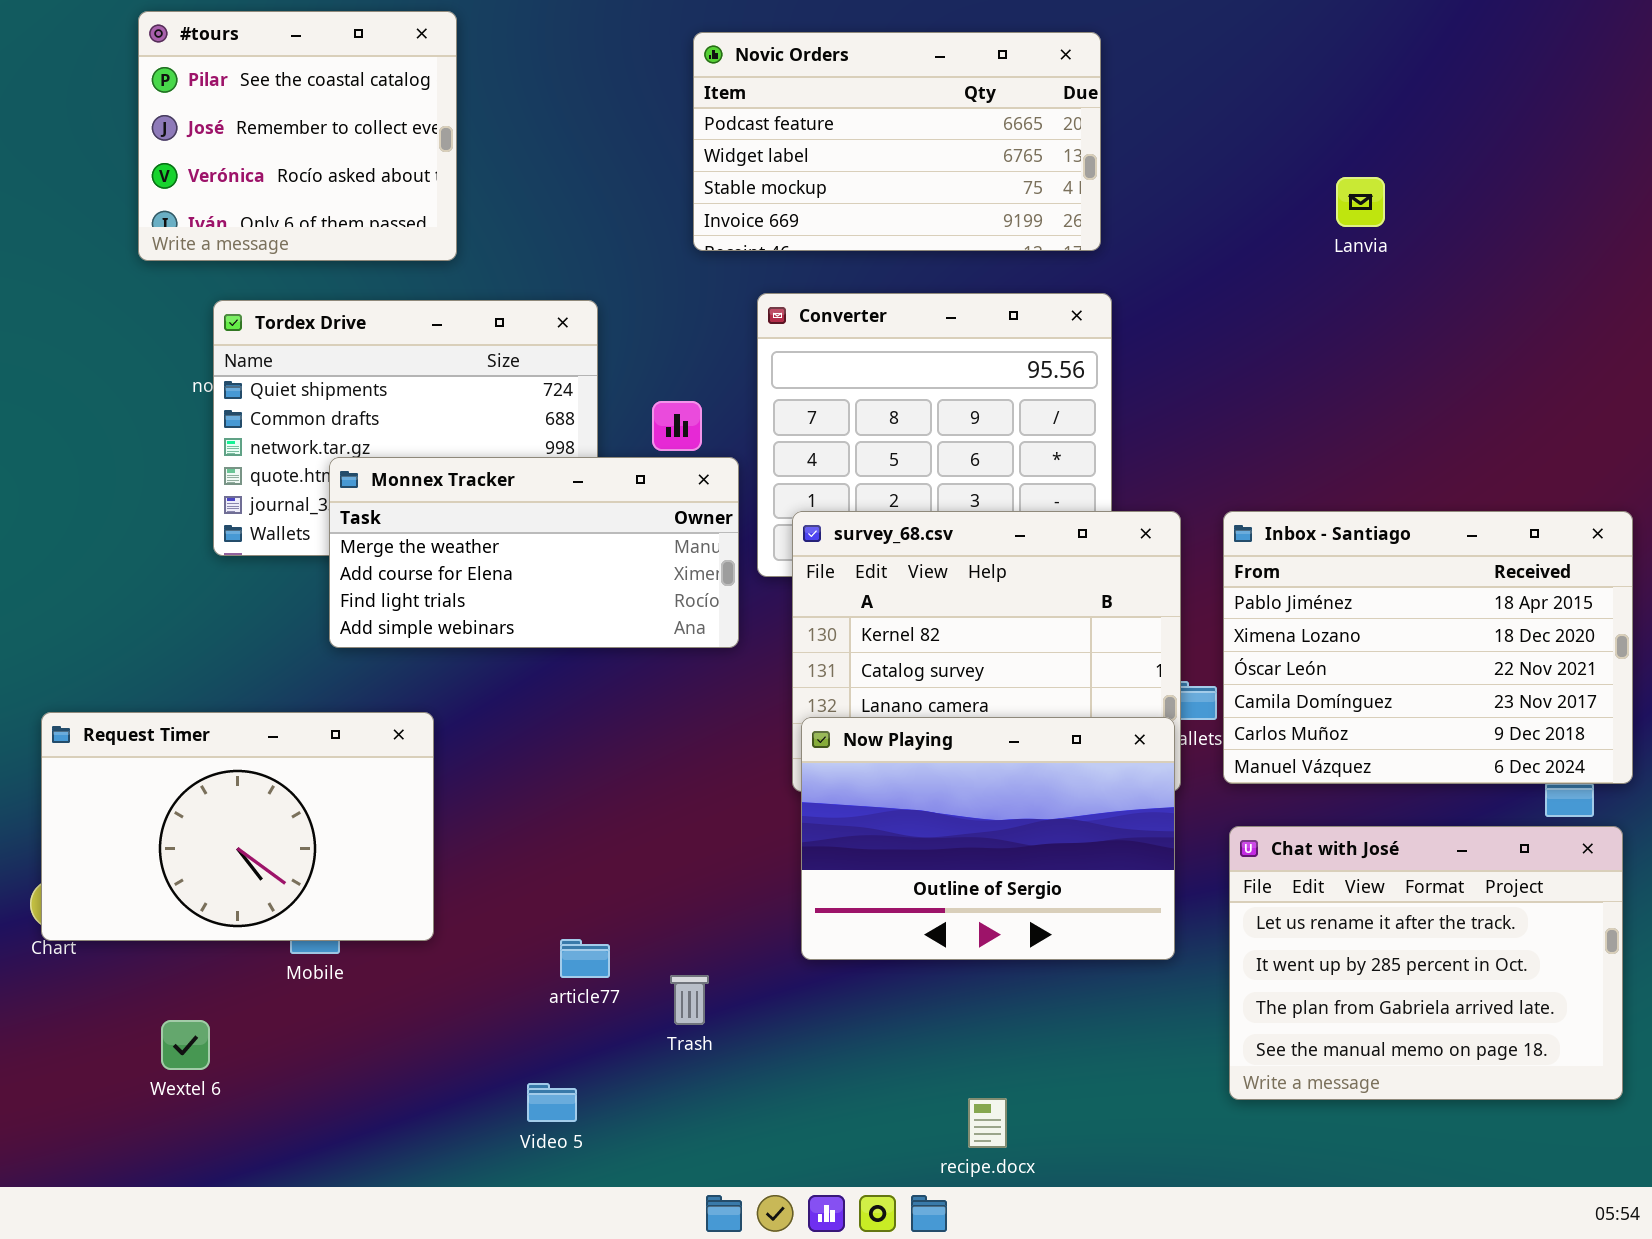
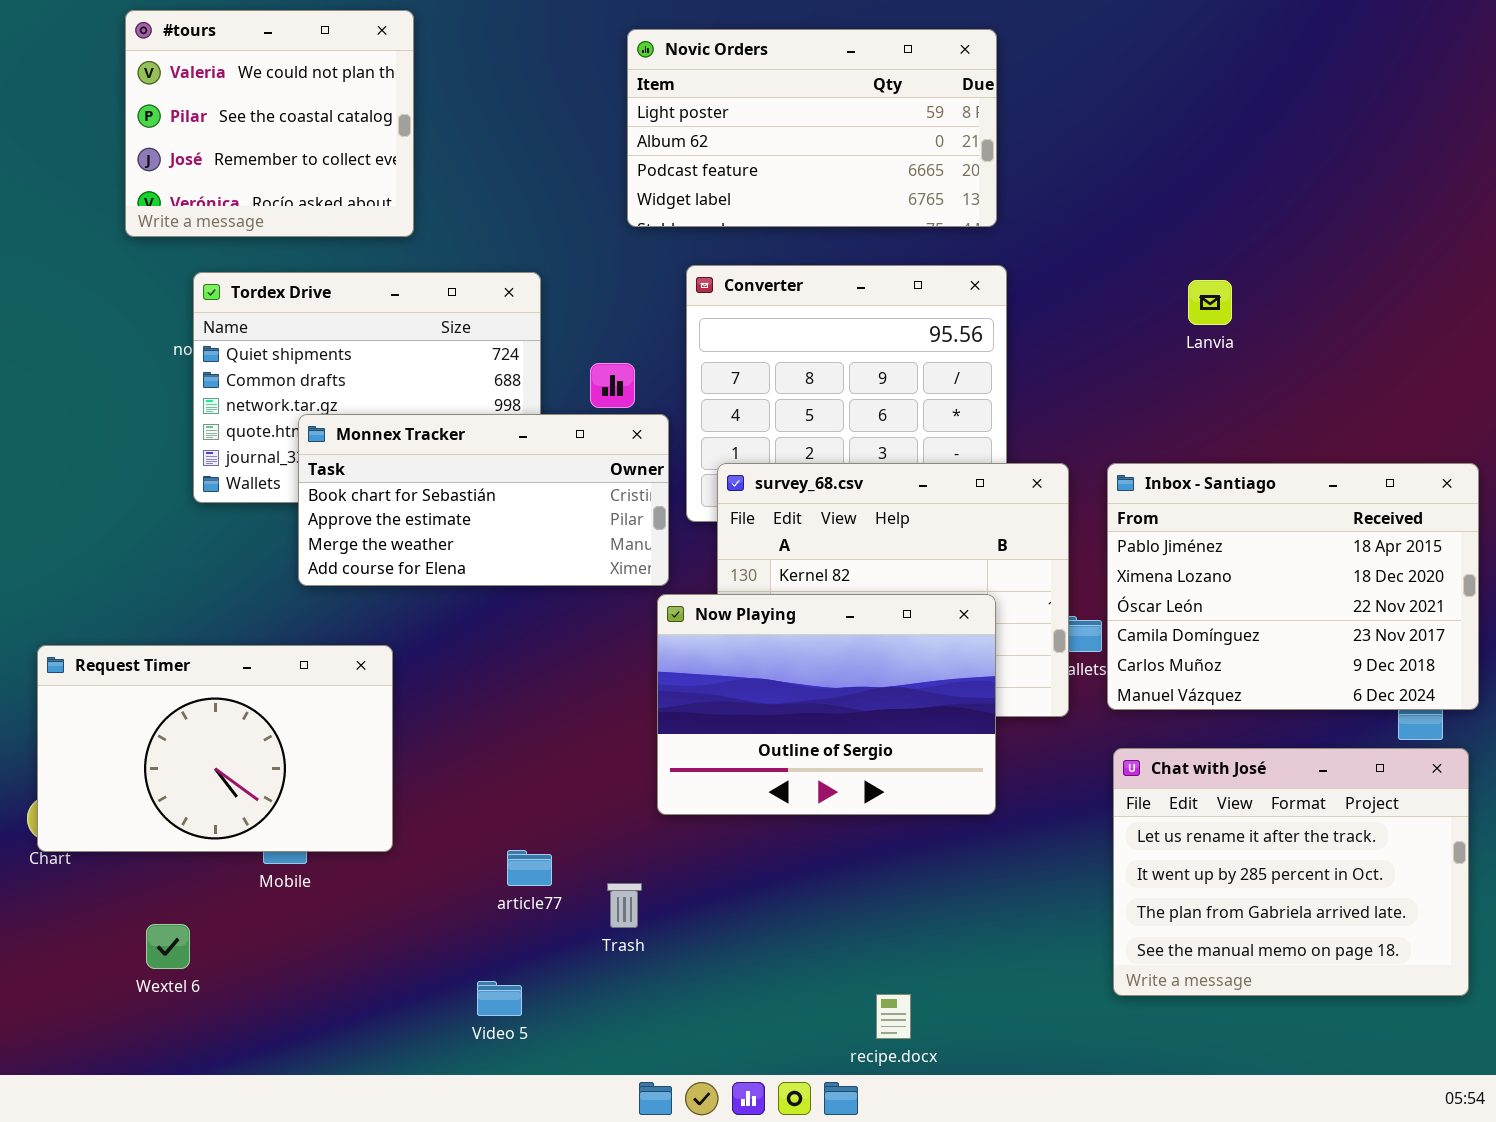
#tours: [138,11,457,261] -> [125,10,414,237], scrolled up 1 row
Novic Orders: [693,32,1101,251] -> [627,29,997,227], scrolled up 2 rows
Lanvia: [1336,177,1385,227] -> [1188,280,1232,325], moved
Monnex Tracker: [329,457,739,648] -> [298,414,669,586], scrolled up 2 rows
Now Playing: [801,717,1175,960] -> [657,594,996,815], moved

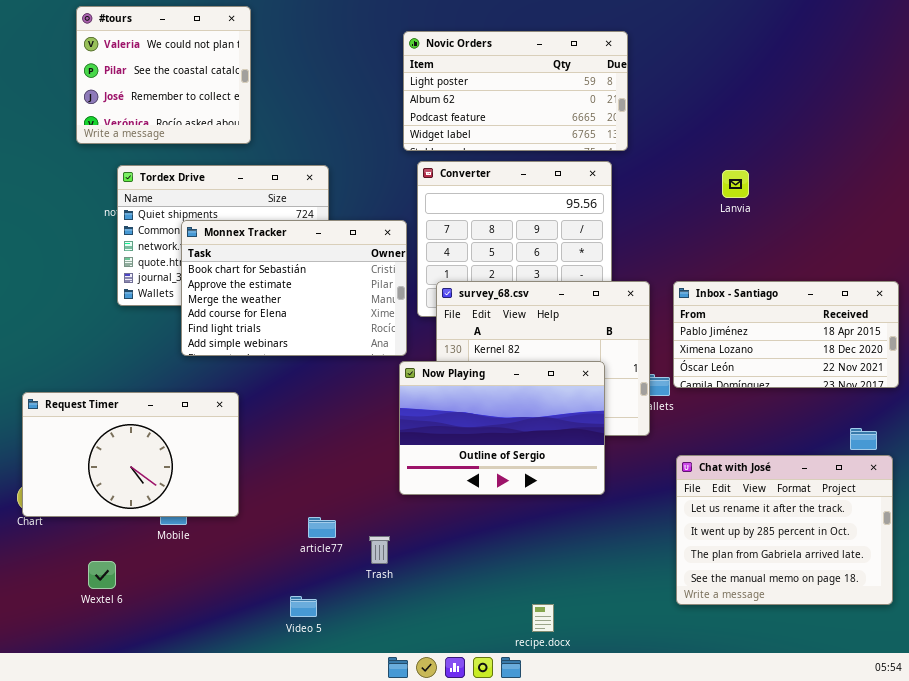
Novic Orders: [627,29,997,227] -> [403,31,628,151], moved
Monnex Tracker: [298,414,669,586] -> [181,220,407,356], resized
Inbox - Santiago: [1107,463,1479,710] -> [673,281,899,388], resized

